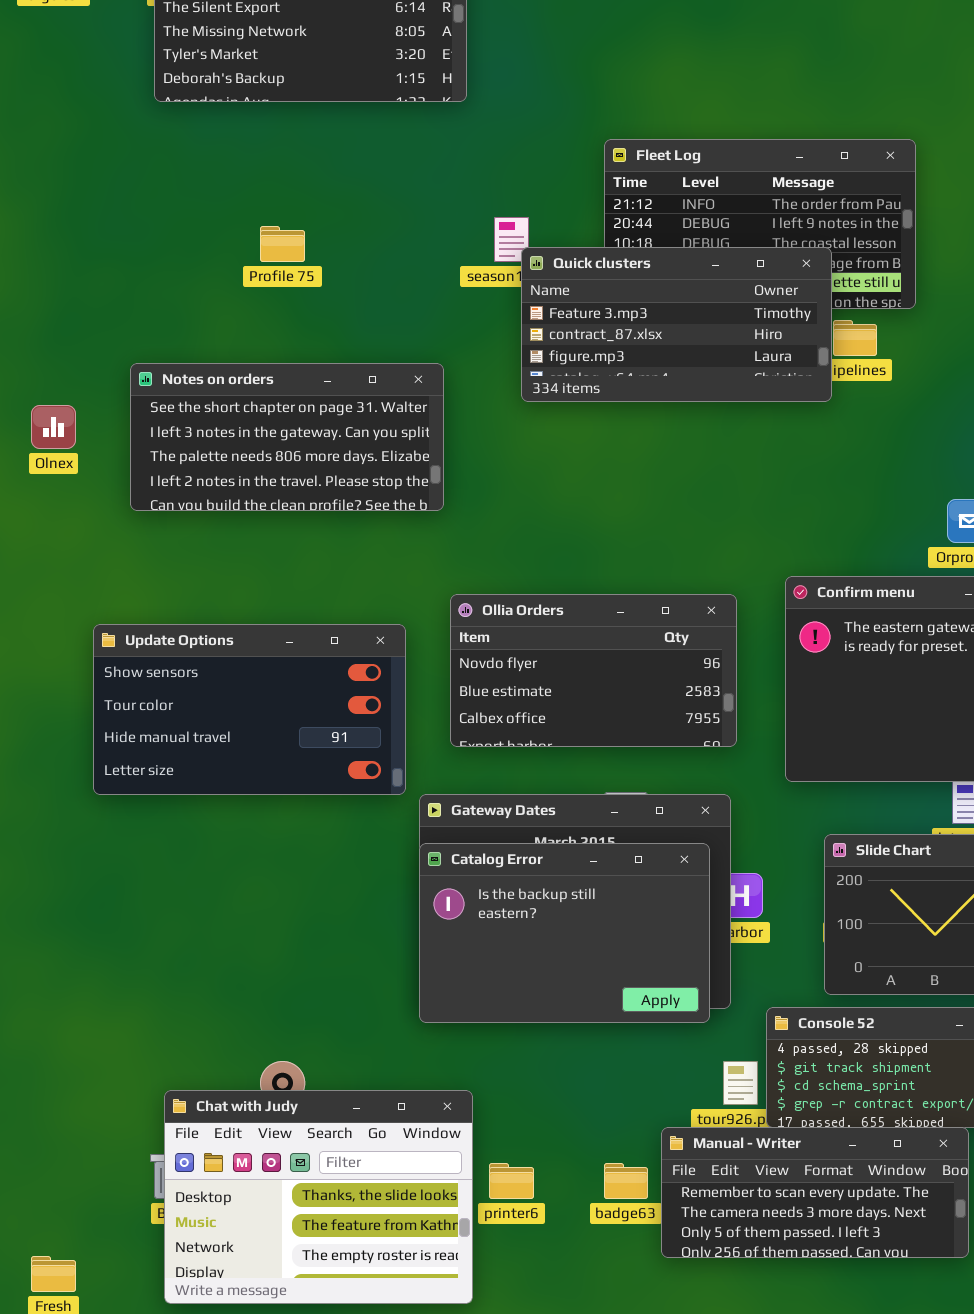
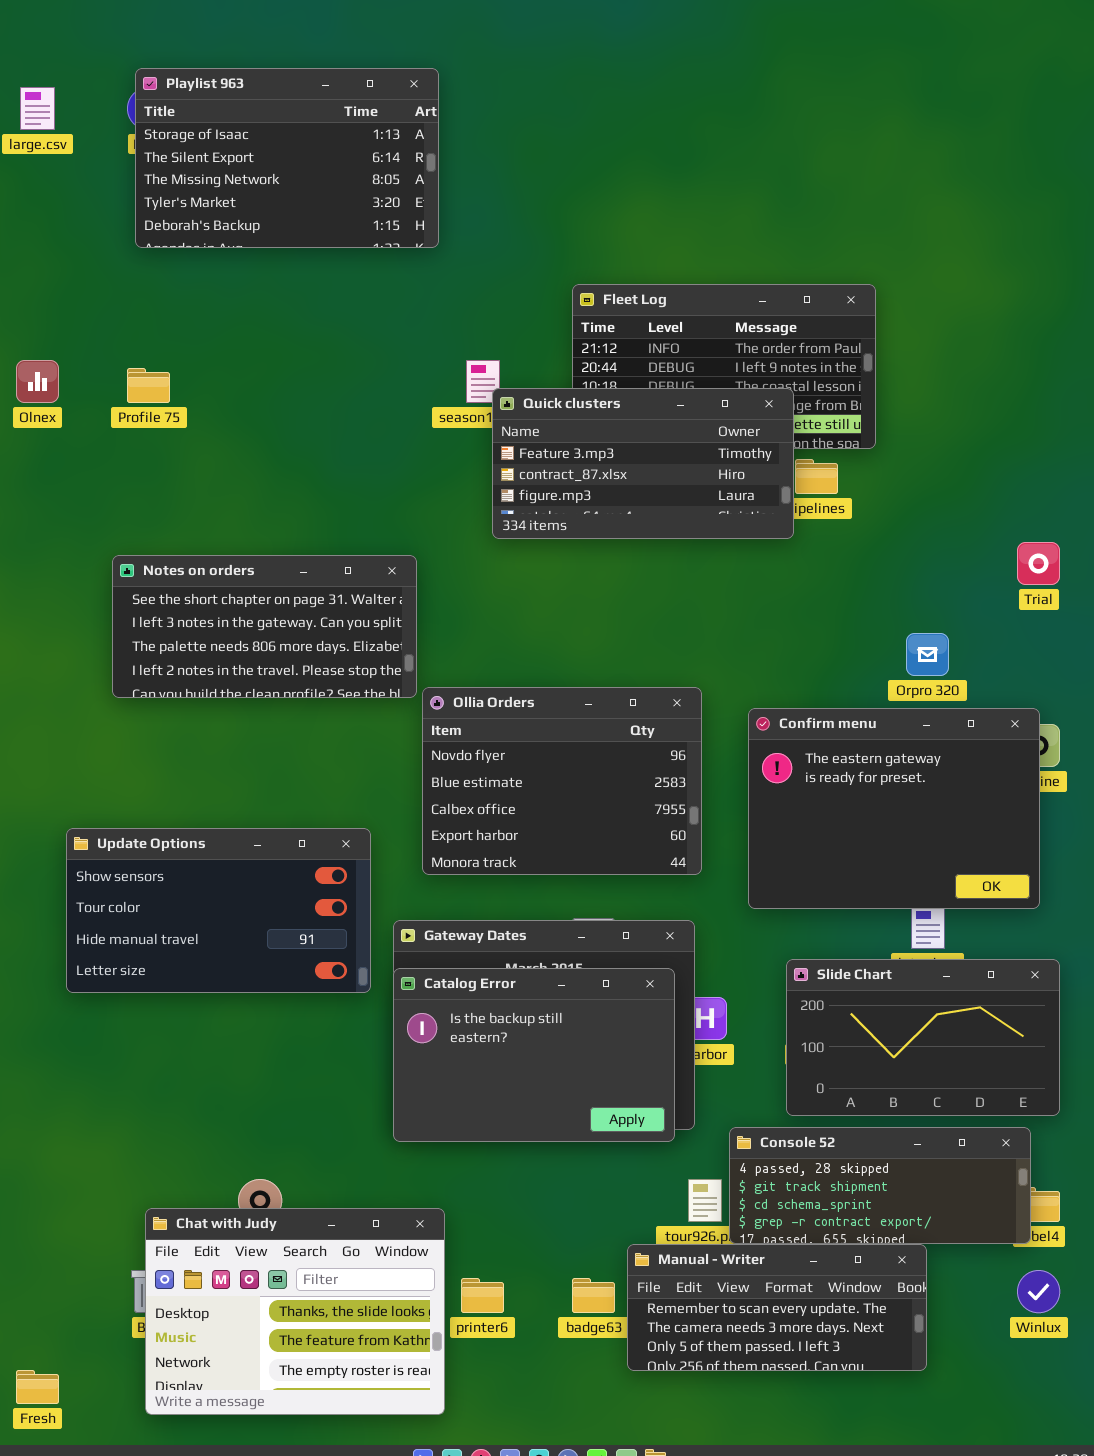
Profile 75: [260,226,305,262] -> [127,368,170,403], moved
Notes on orders: [130,363,444,511] -> [112,555,417,698], moved
Olnex: [31,405,76,449] -> [16,360,59,403], moved
Ollia Orders: [450,594,737,747] -> [422,687,702,875], resized
Update Options: [93,624,406,795] -> [66,828,371,993], moved

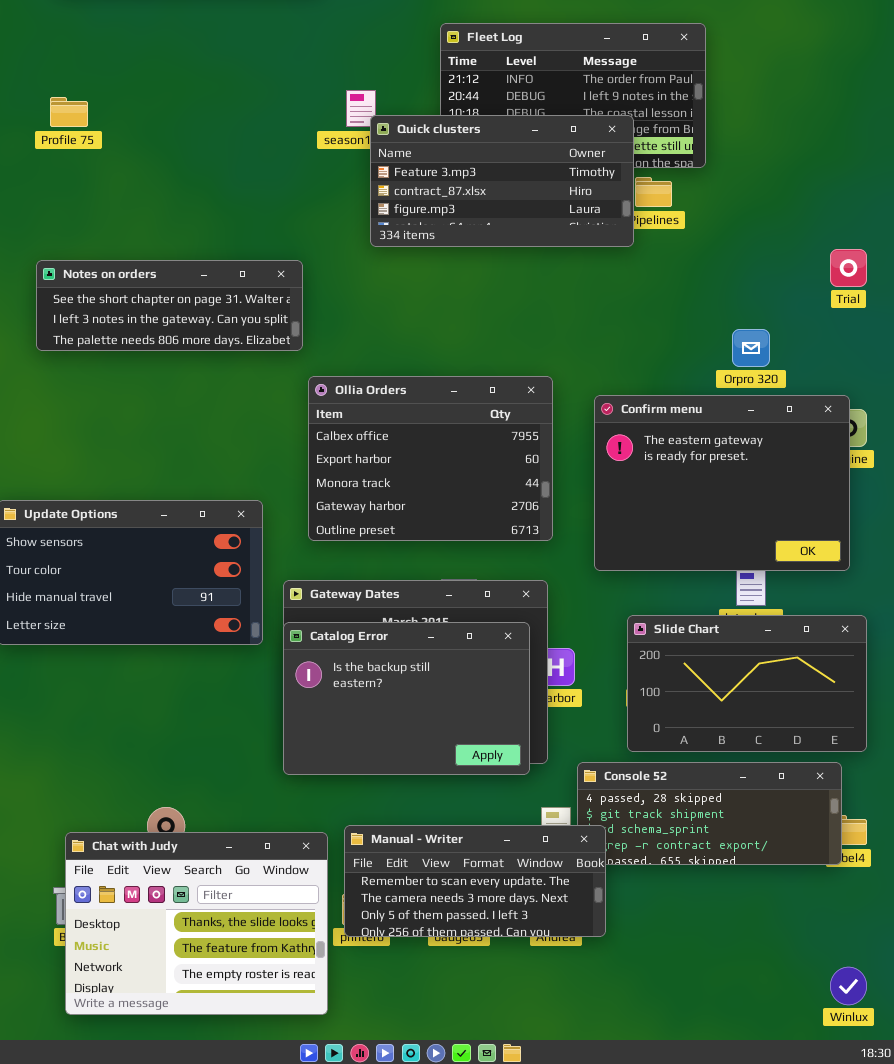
Notes on orders: [112,555,417,698] -> [36,260,303,351], resized
Ollia Orders: [422,687,702,875] -> [308,376,553,541], scrolled down 2 rows
Manual - Writer: [627,1244,927,1371] -> [344,825,606,937], moved
Winlux: [1017,1270,1060,1313] -> [830,967,867,1005], moved

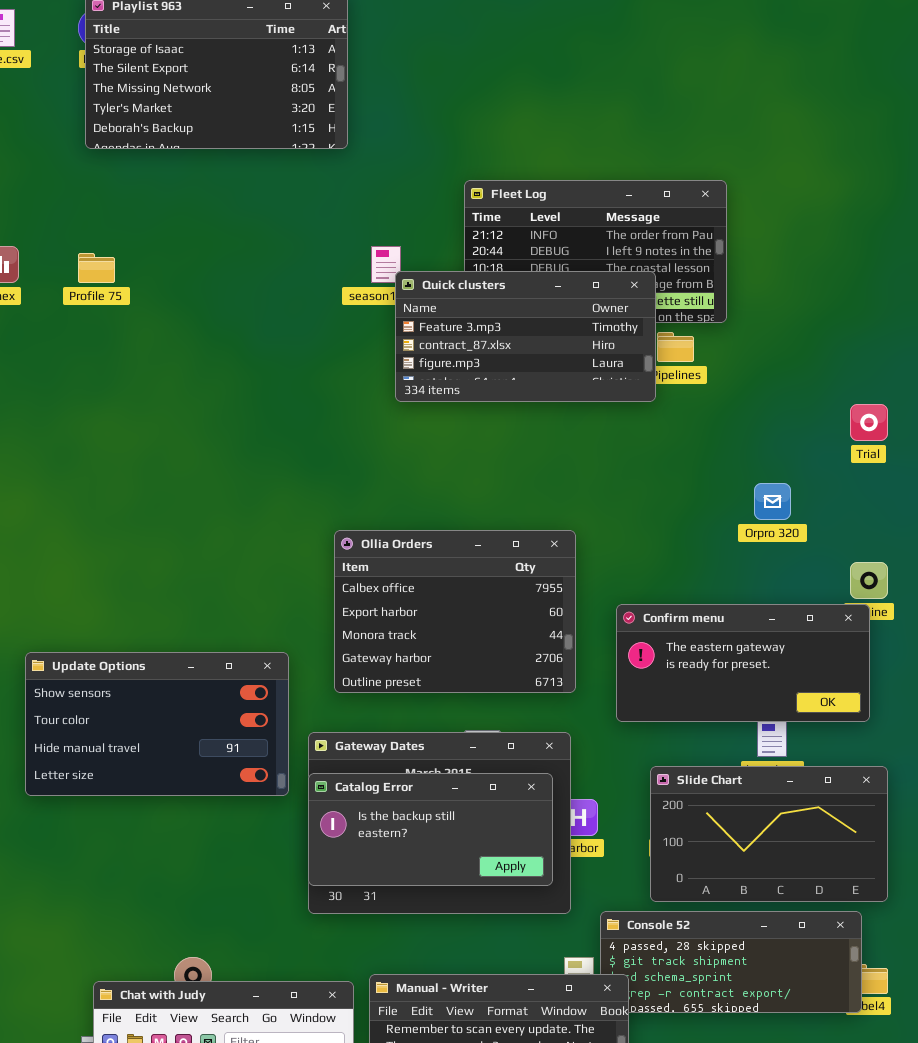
Notes on orders: [36,260,303,351] -> none, closed
Confirm menu: [594,395,850,571] -> [616,604,870,722], resized
Catalog Error: [283,622,530,775] -> [308,773,553,886], resized

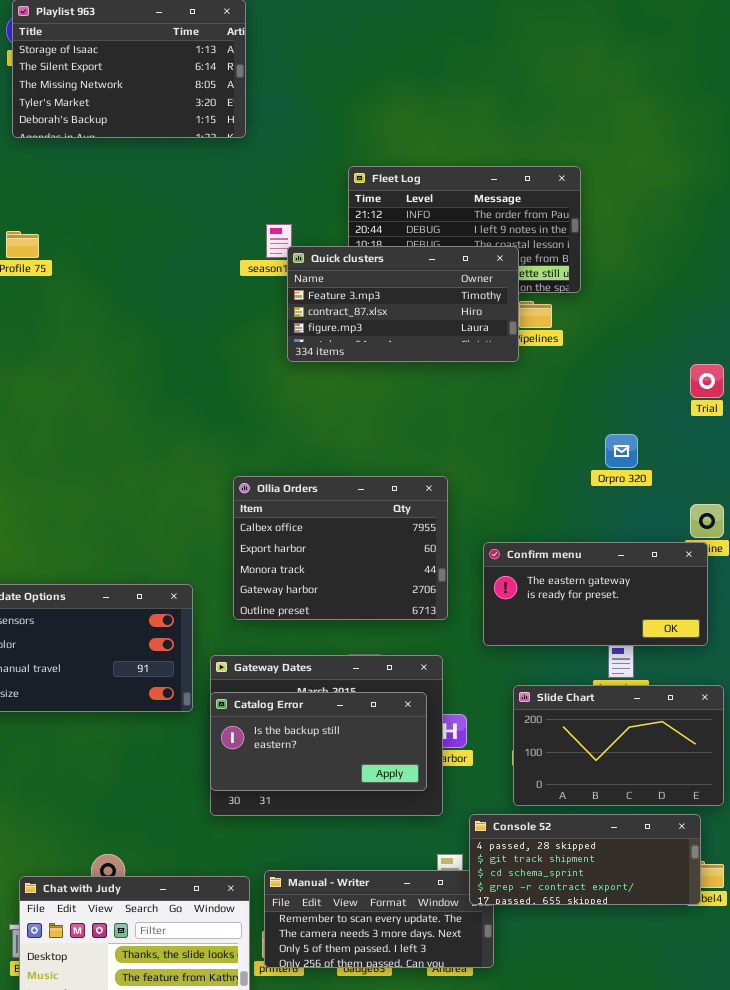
Console 52: [600,911,862,1013] -> [469,814,701,905], raised

